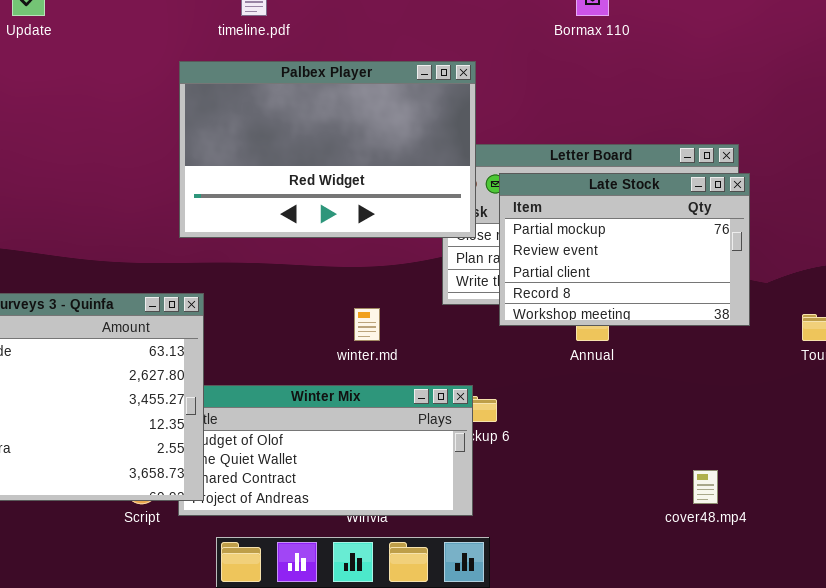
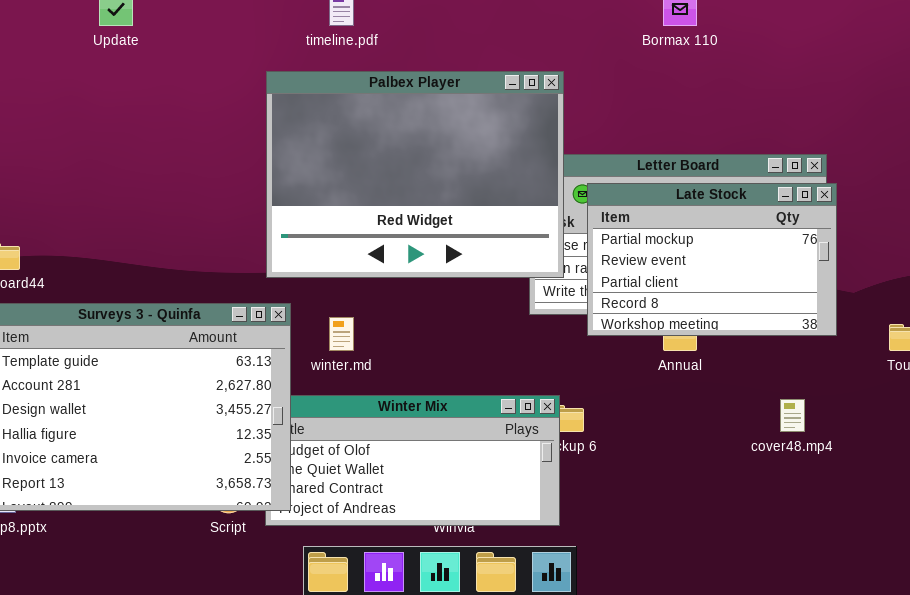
Palbex Player: [179,61,476,238] -> [266,71,564,278], resized
winter.md: [354,308,380,341] -> [329,317,354,351], moved
cover48.mp4: [693,470,718,504] -> [780,399,805,432], moved

